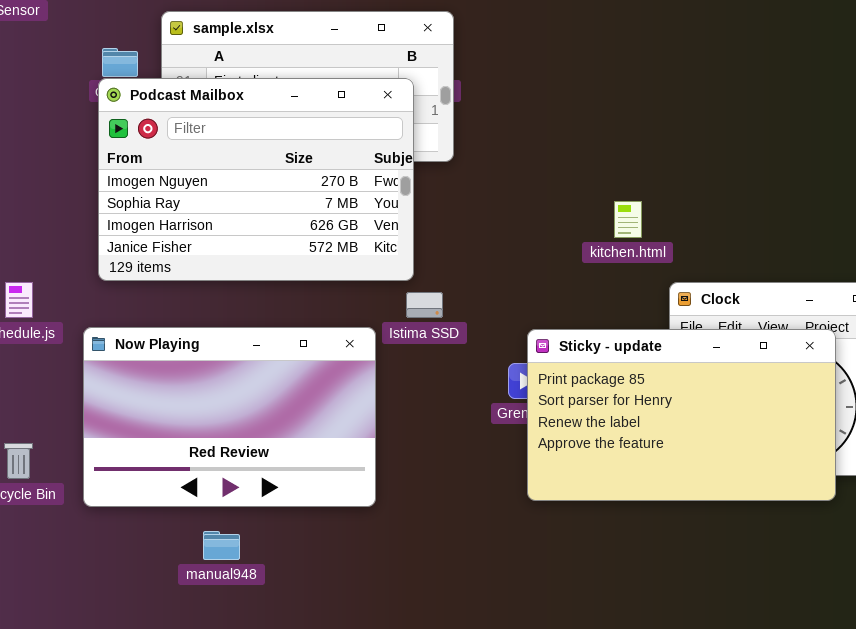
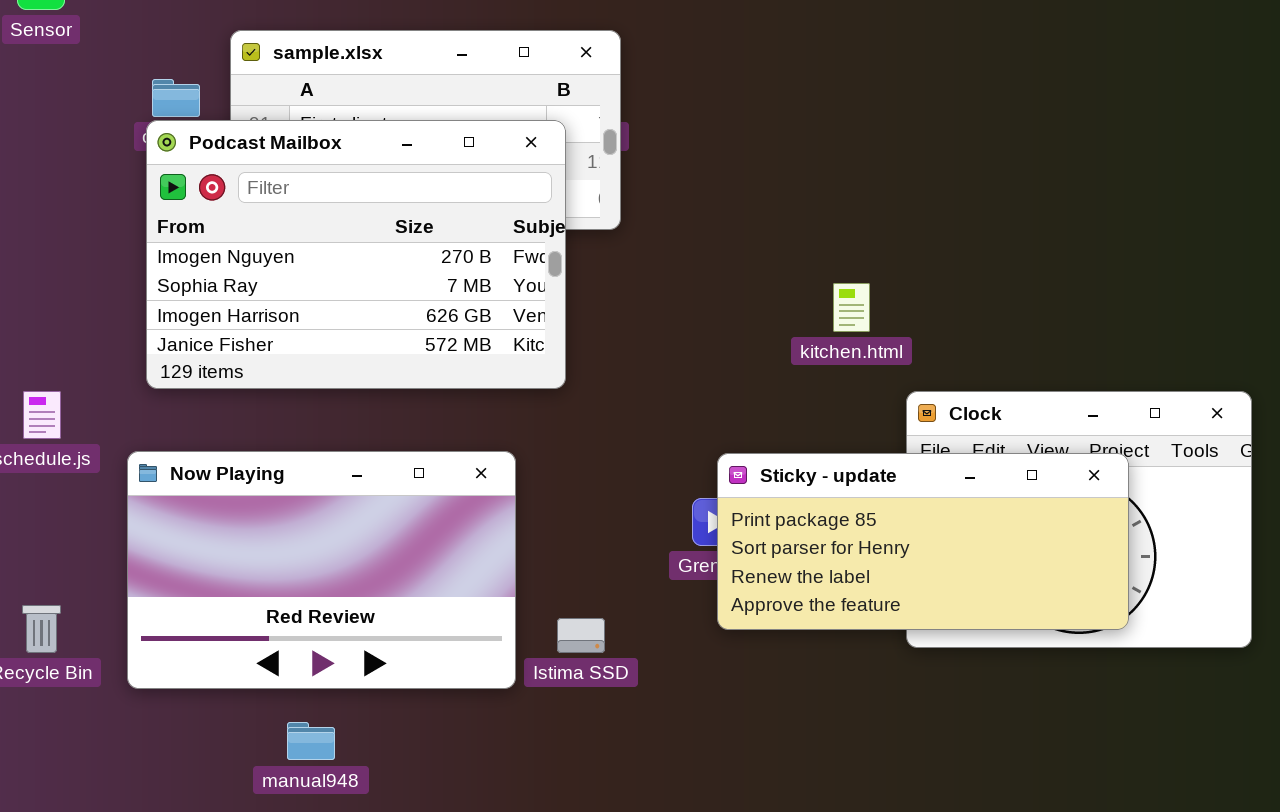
Istima SSD: [406,292,443,318] -> [557,618,605,653], moved
Sticky - update: [527,329,836,501] -> [717,453,1129,630], resized

